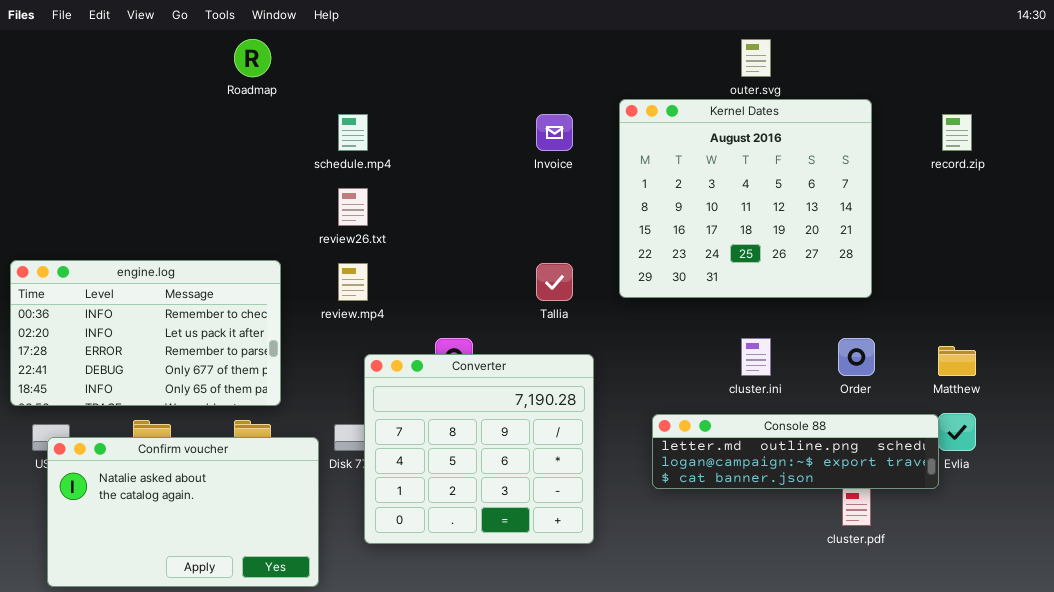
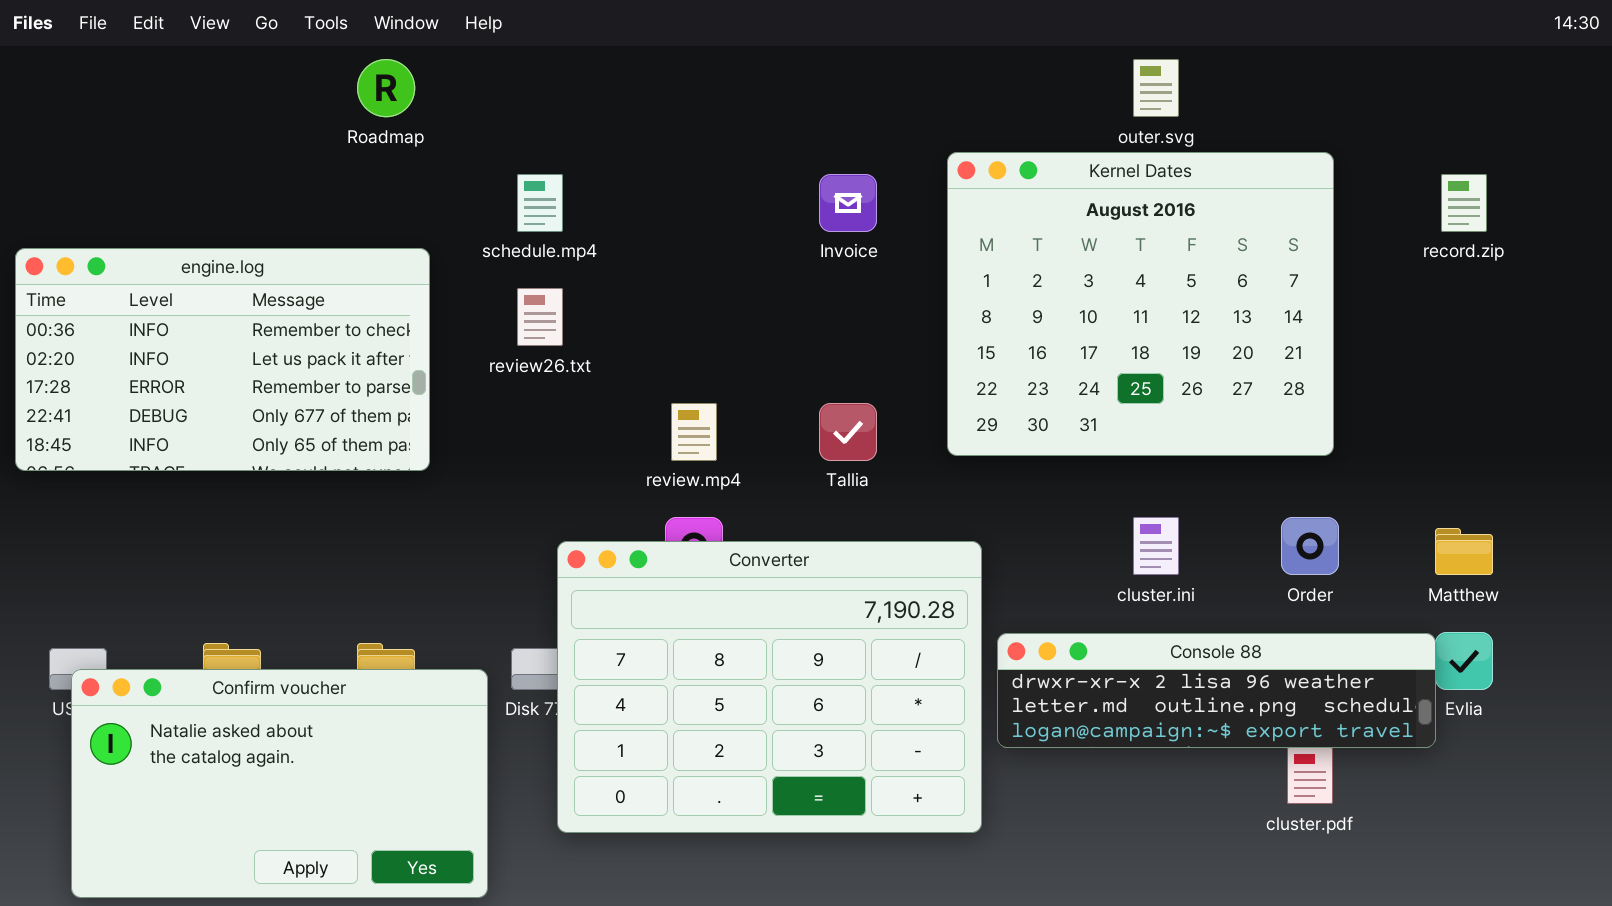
engine.log: [10,260,281,406] -> [15,248,430,471], moved
review.mp4: [338,263,368,301] -> [671,403,717,461], moved
Converter: [364,354,594,544] -> [557,541,982,833], resized
Console 88: [652,414,939,489] -> [997,633,1436,748], scrolled up 1 row

